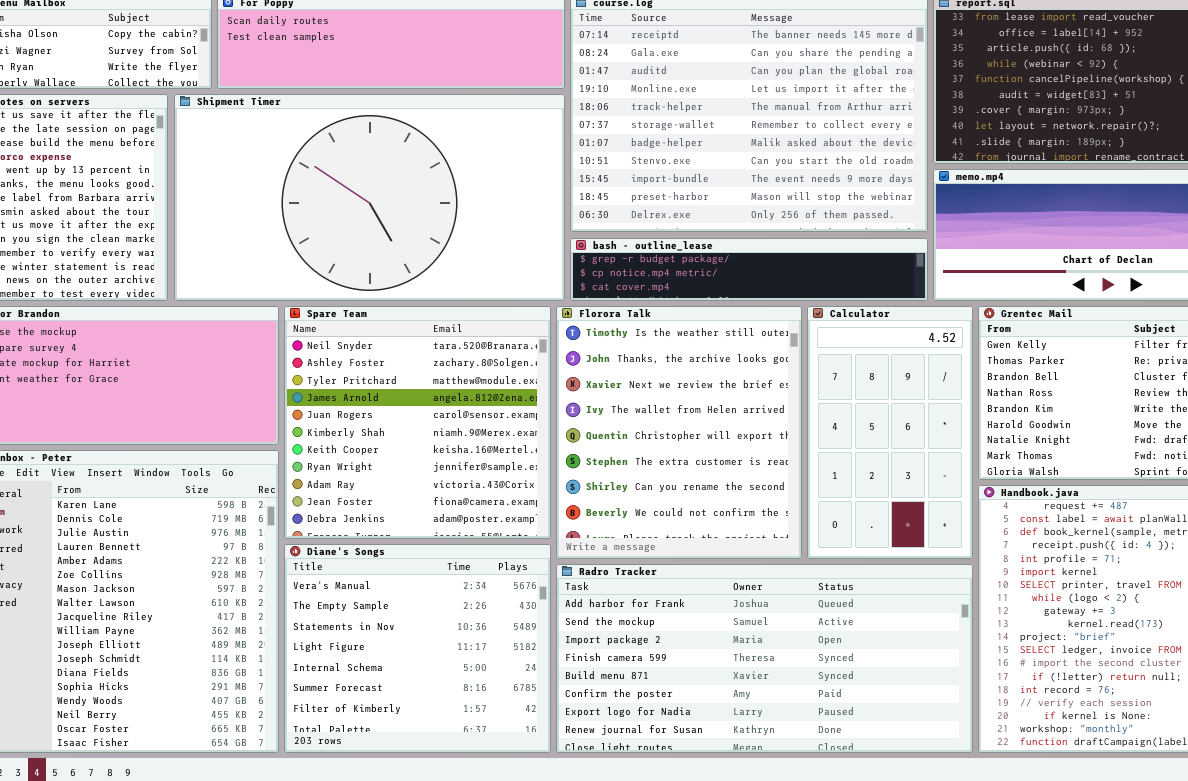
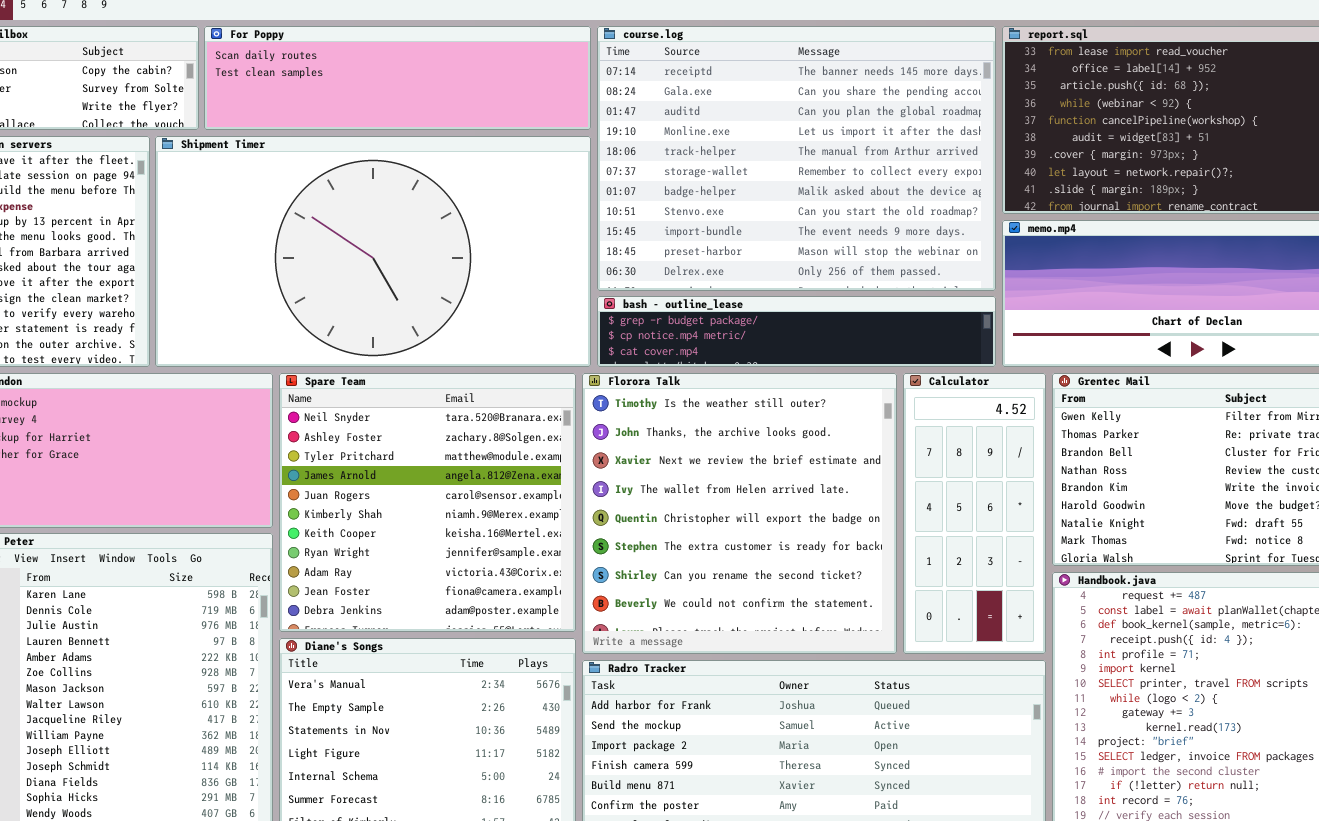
Florora Talk: [556,306,802,559] -> [582,373,897,654], resized
Calculator: [807,306,973,559] -> [903,373,1046,654], resized

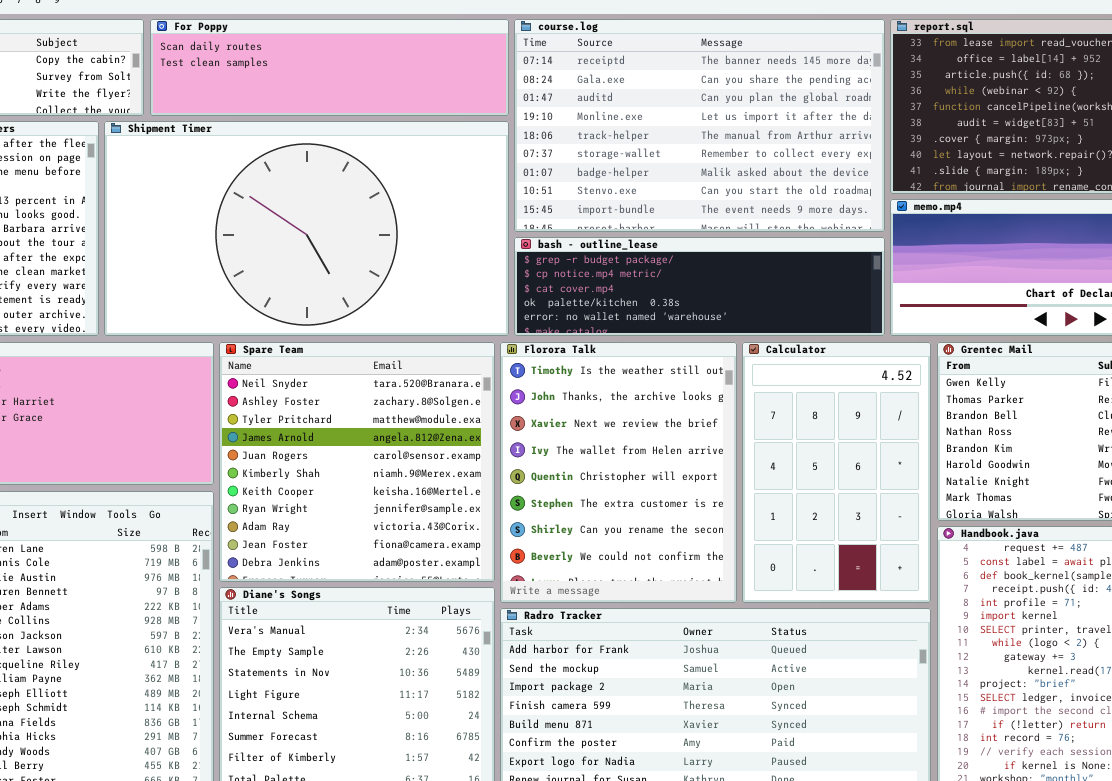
course.log: [597,26,996,291] -> [514,19,885,232], resized
bash - outline_lease: [597,296,996,367] -> [514,237,885,336], resized
Florora Talk: [582,373,897,654] -> [500,342,737,603], resized
Calculator: [903,373,1046,654] -> [742,342,931,603], resized

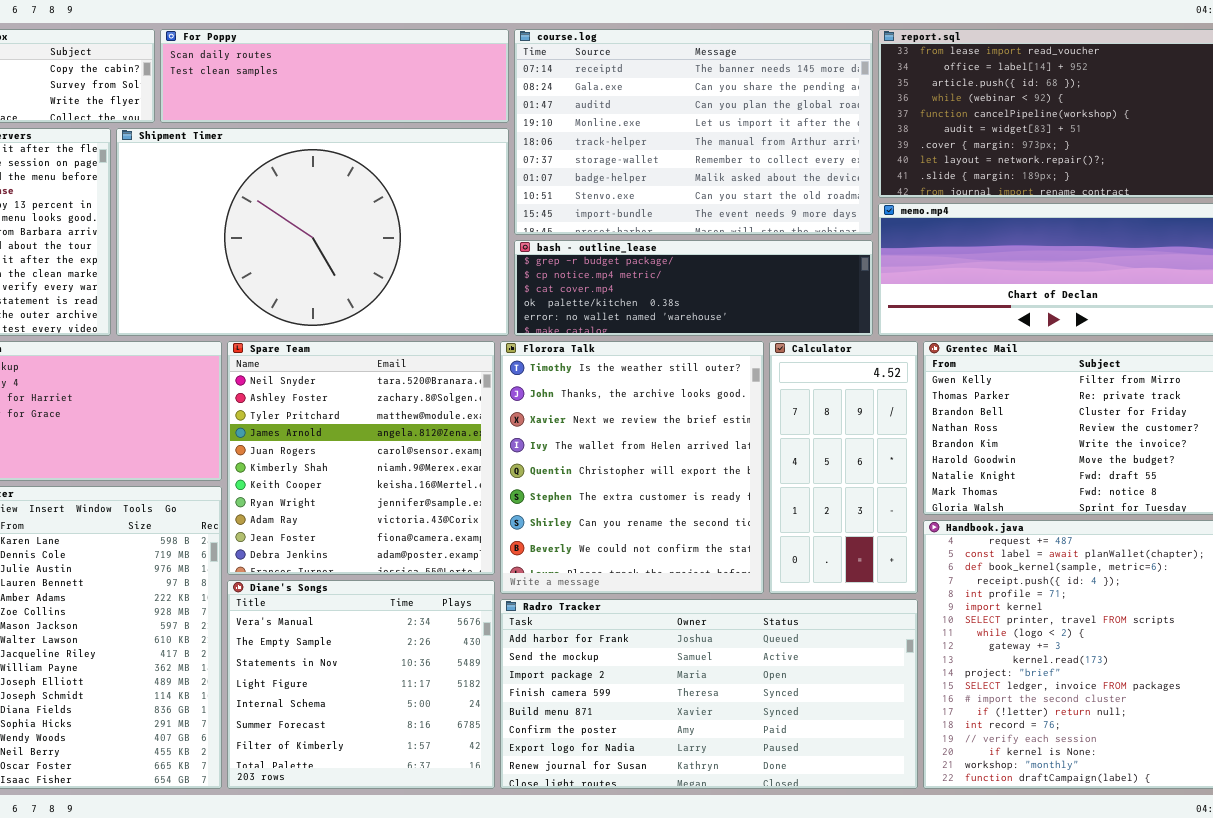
Florora Talk: [500,342,737,603] -> [500,341,764,594], resized
Calculator: [742,342,931,603] -> [769,341,918,594], resized

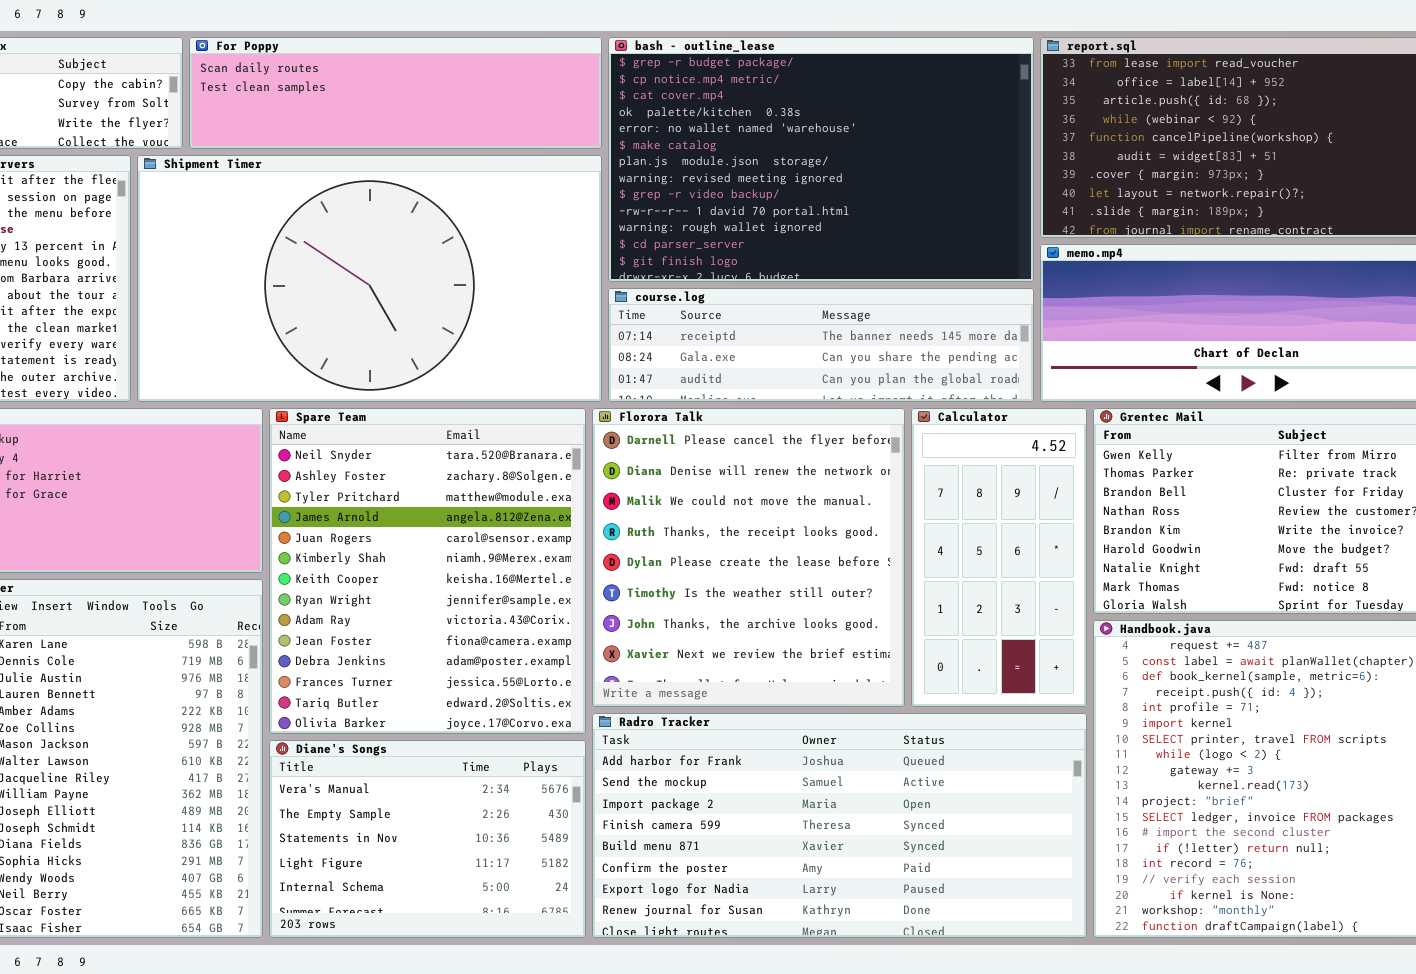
course.log: [514,29,873,235] -> [608,288,1034,402], moved, resized
bash - outline_lease: [514,240,873,336] -> [608,37,1034,282], moved, resized
Spare Team: [227,341,495,575] -> [269,408,586,734], resized
Florora Talk: [500,341,764,594] -> [592,408,905,707], scrolled up 5 rows
Diane's Songs: [227,580,495,789] -> [269,740,586,938], resized

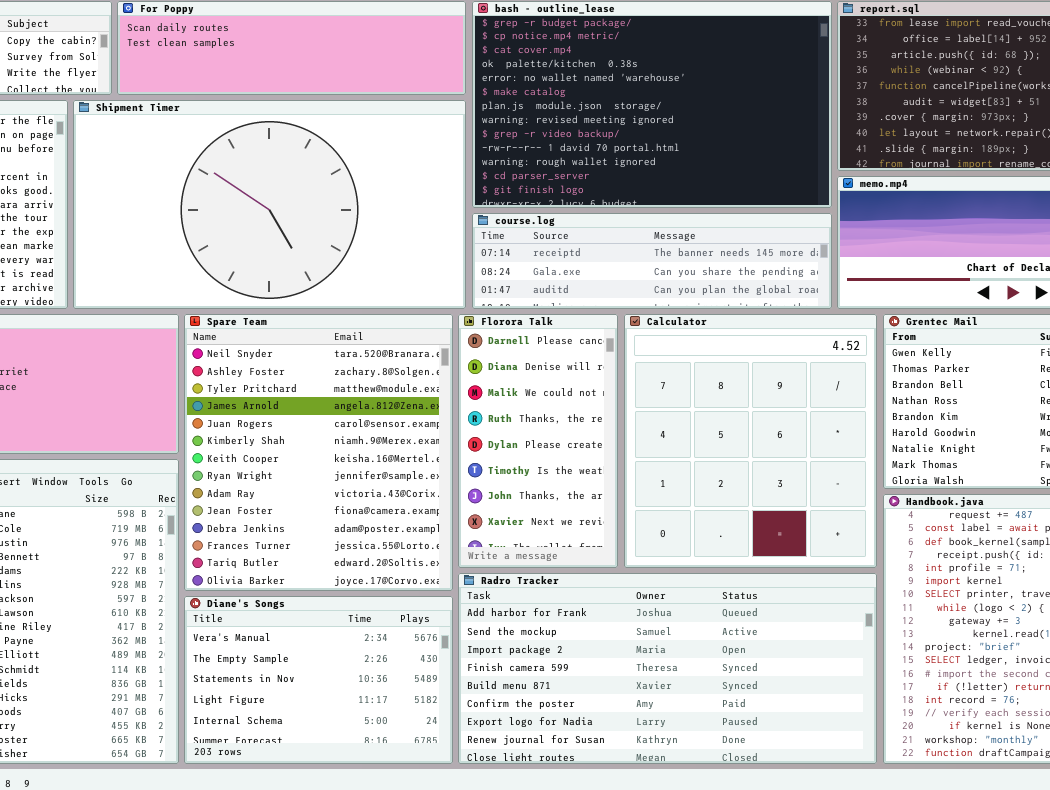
Florora Talk: [592,408,905,707] -> [458,314,618,568], resized
Calculator: [911,408,1087,707] -> [624,314,877,568], resized

